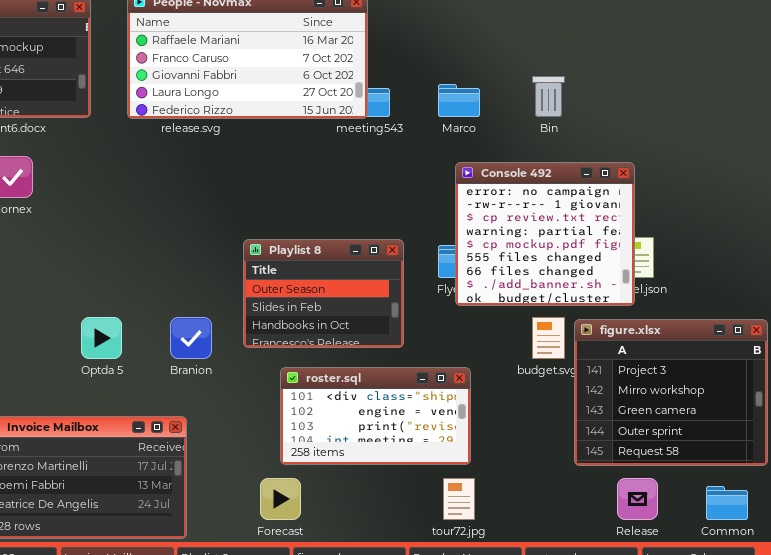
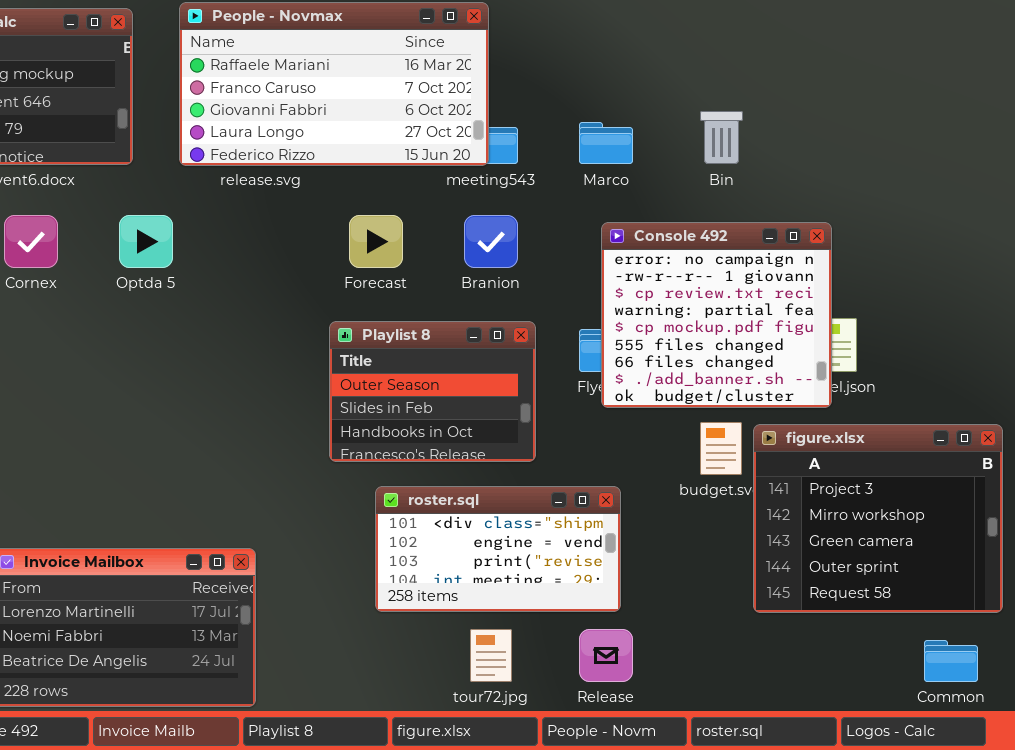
Optda 5: [81,317,122,359] -> [119,215,173,268], moved
Branion: [170,317,212,359] -> [464,215,518,268], moved
Forecast: [260,478,301,520] -> [349,215,403,268], moved
tour72.jpg: [443,478,475,520] -> [470,629,512,682], moved
Release: [617,478,658,520] -> [579,629,633,682], moved

